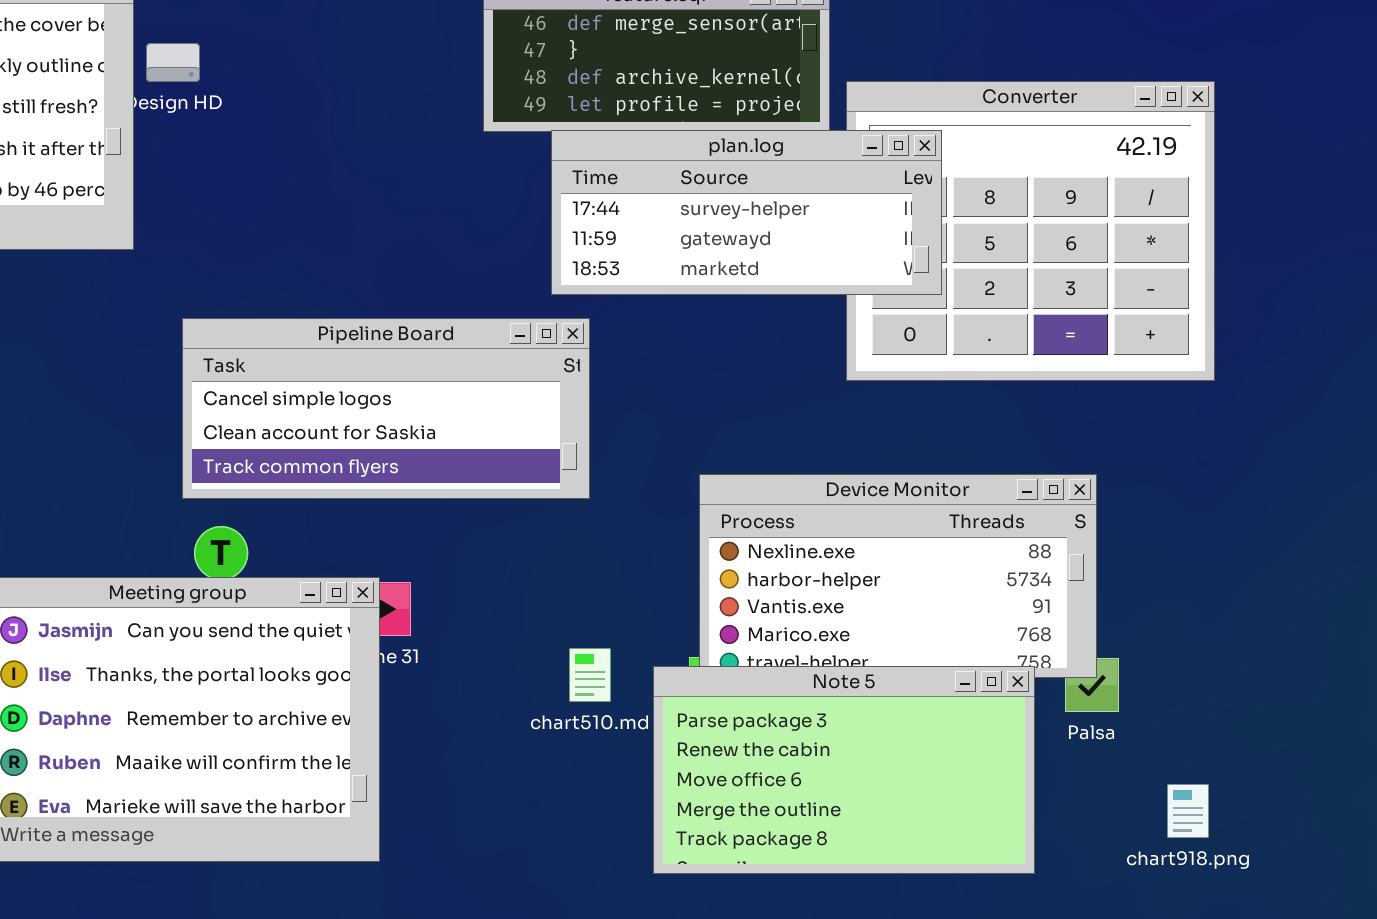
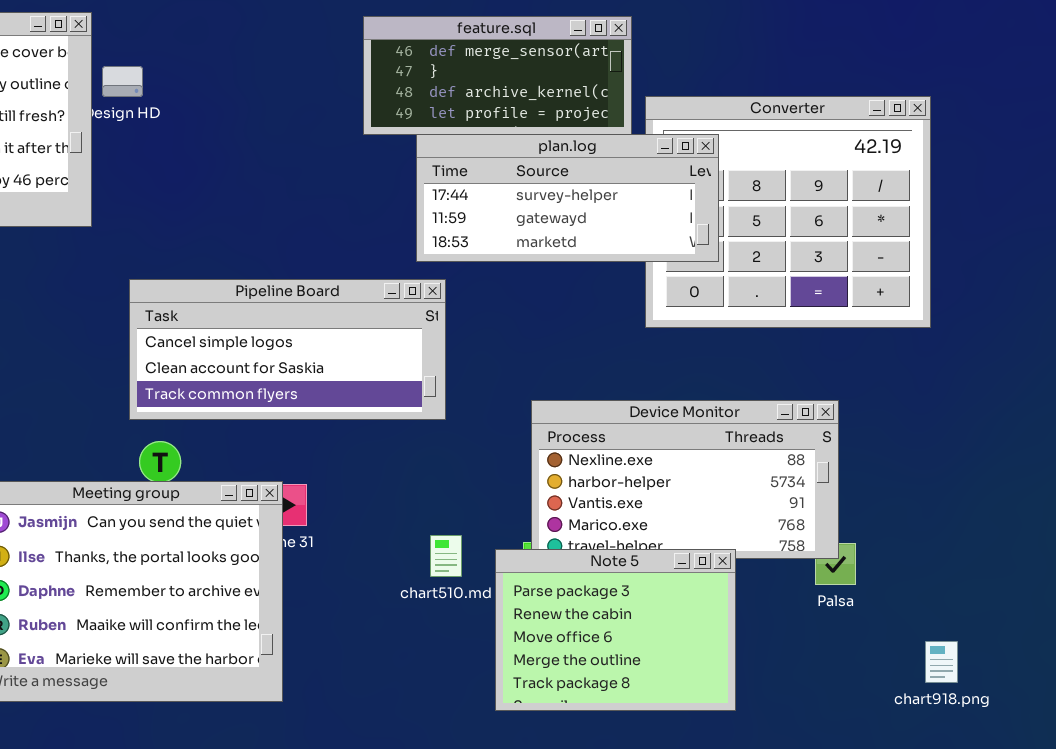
Note 5: [653,666,1035,874] -> [495,549,736,711], resized
chart918.png: [1167,784,1209,838] -> [925,641,958,683], moved

